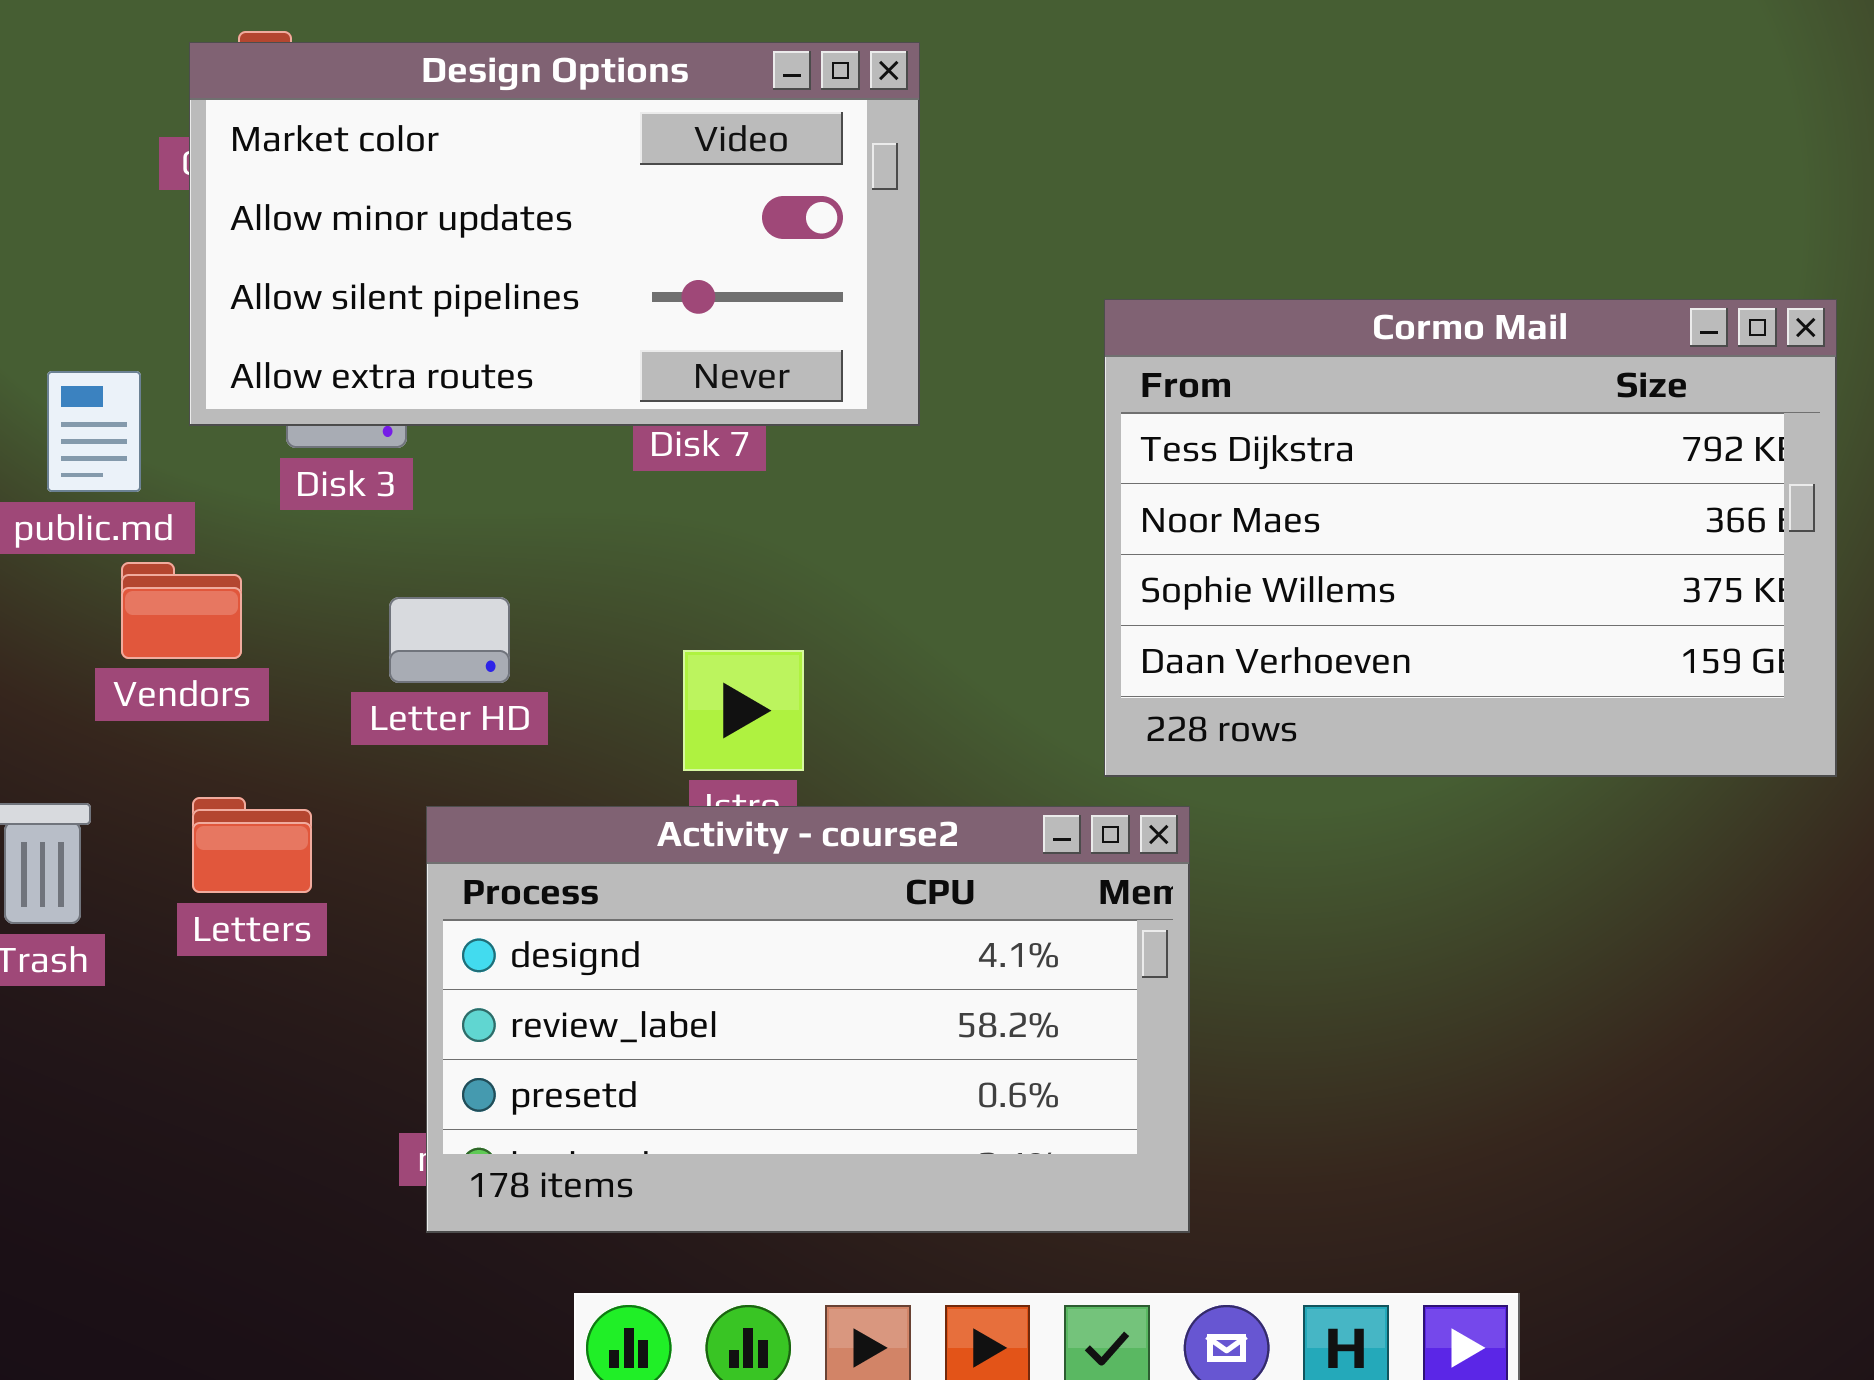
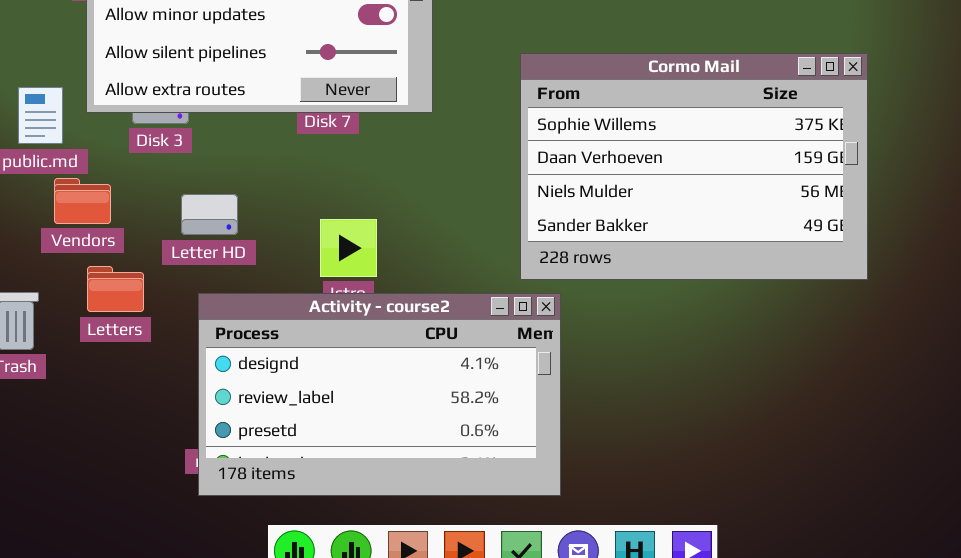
Cormo Mail: [1104,299,1837,777] -> [520,53,868,280], scrolled down 2 rows
Letters: [192,797,312,893] -> [87,266,144,312], moved

